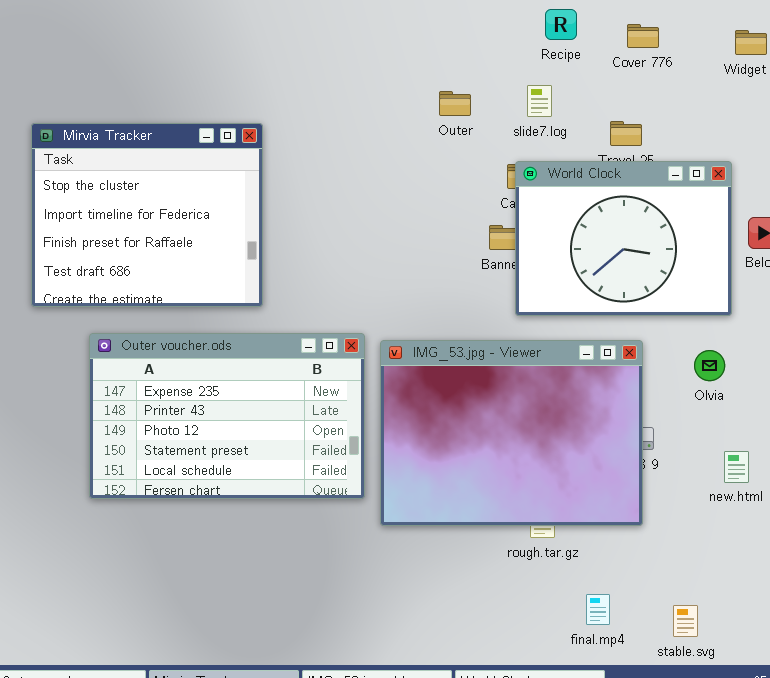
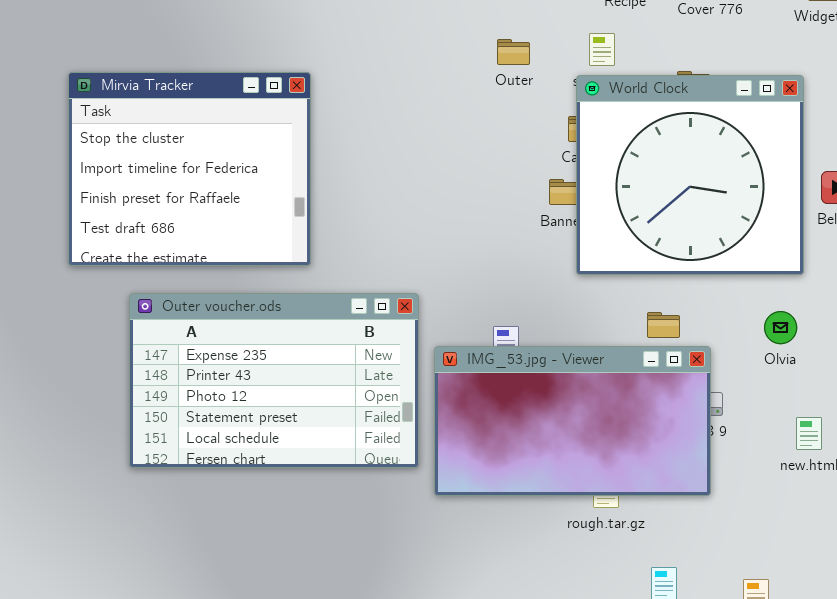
World Clock: [515,161,732,316] -> [576,75,804,275], resized
IMG_53.jpg - Viewer: [380,340,643,526] -> [434,346,711,496], resized

